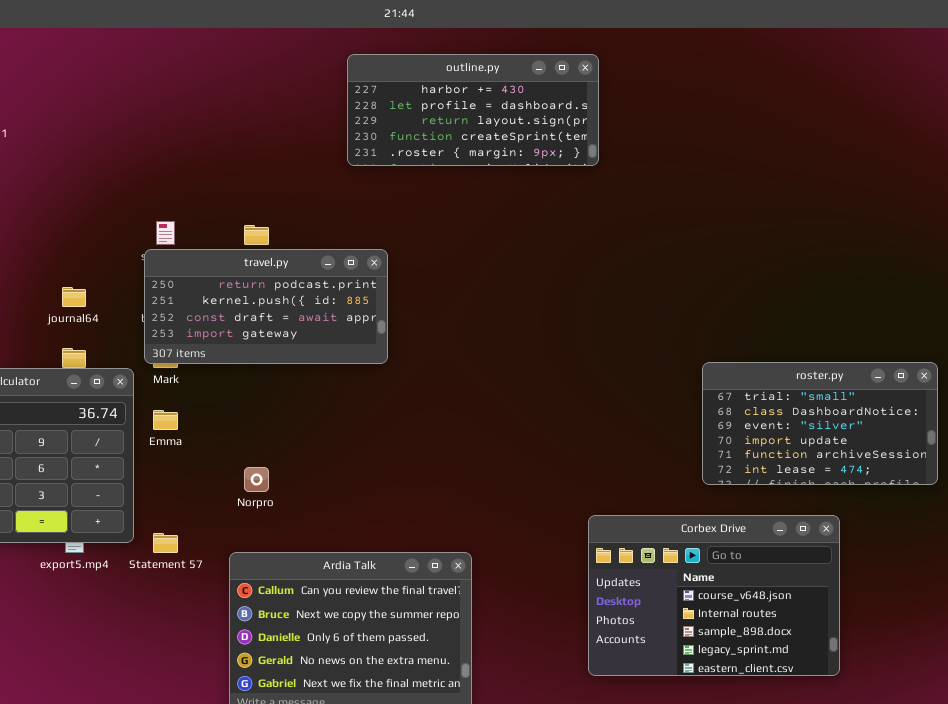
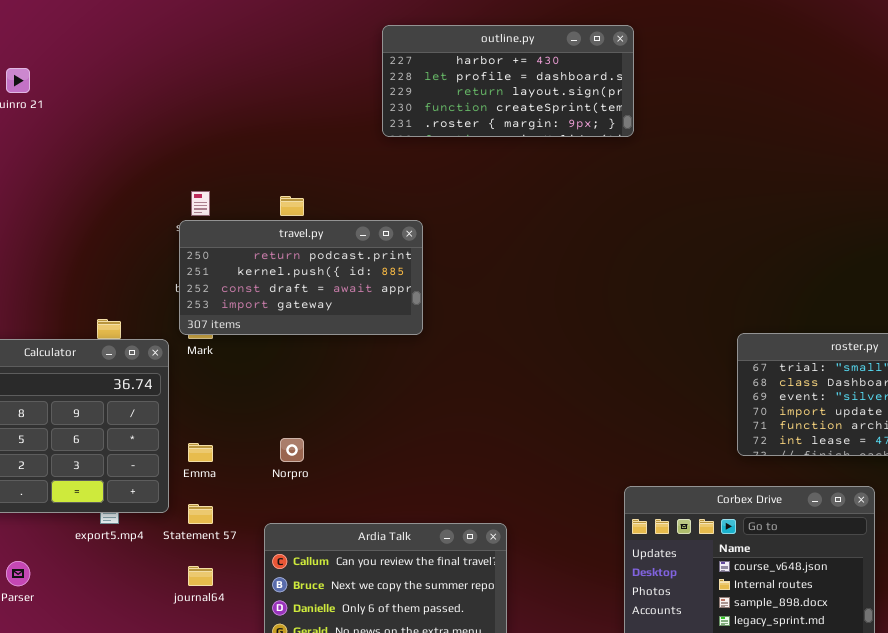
journal64: [62,287,86,307] -> [188,566,213,586], moved
Emma: [153,410,178,430] -> [188,443,213,462], moved

